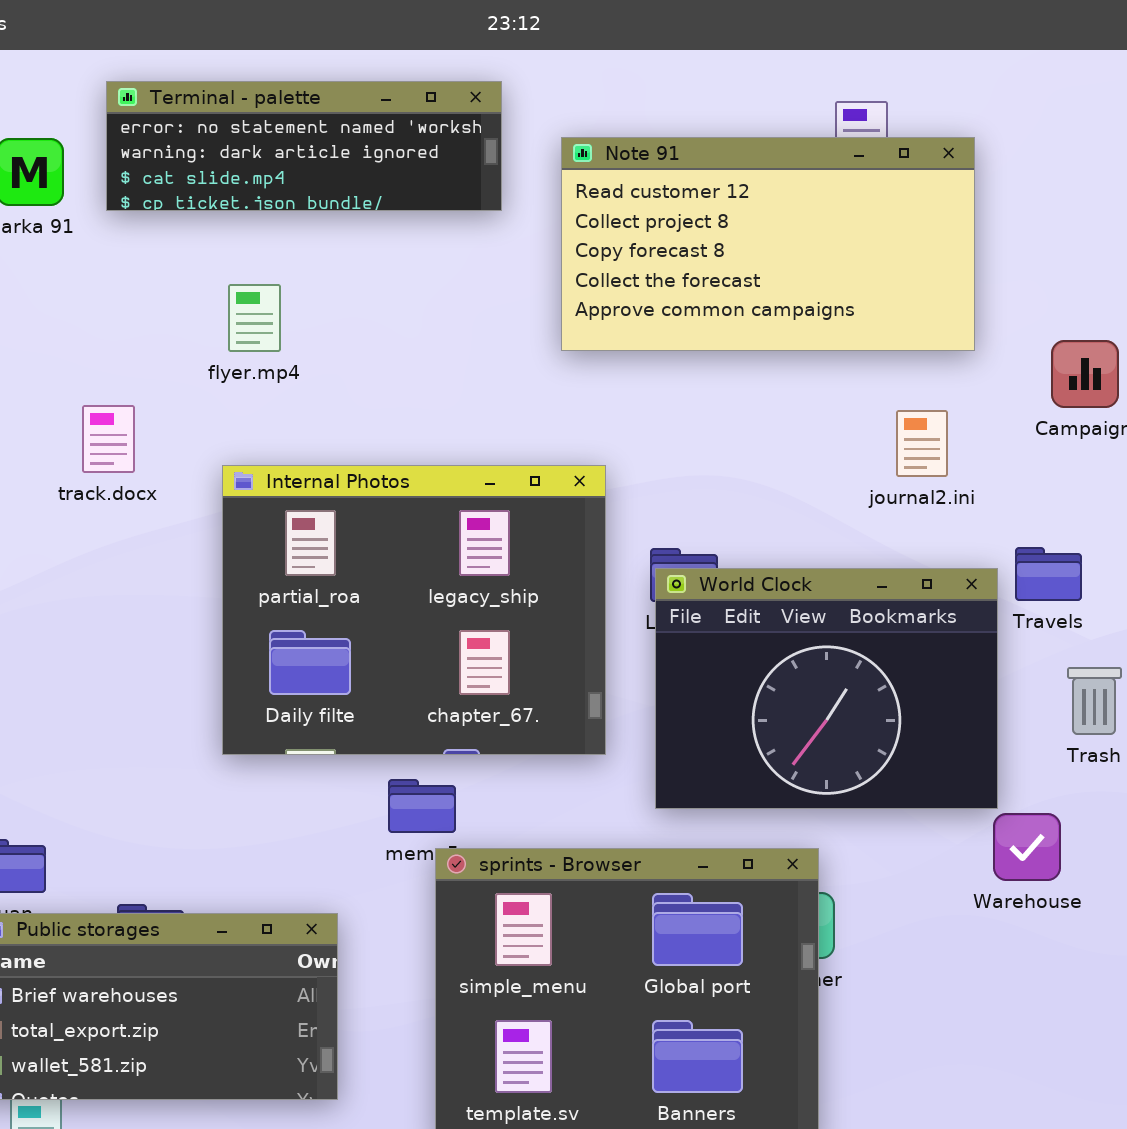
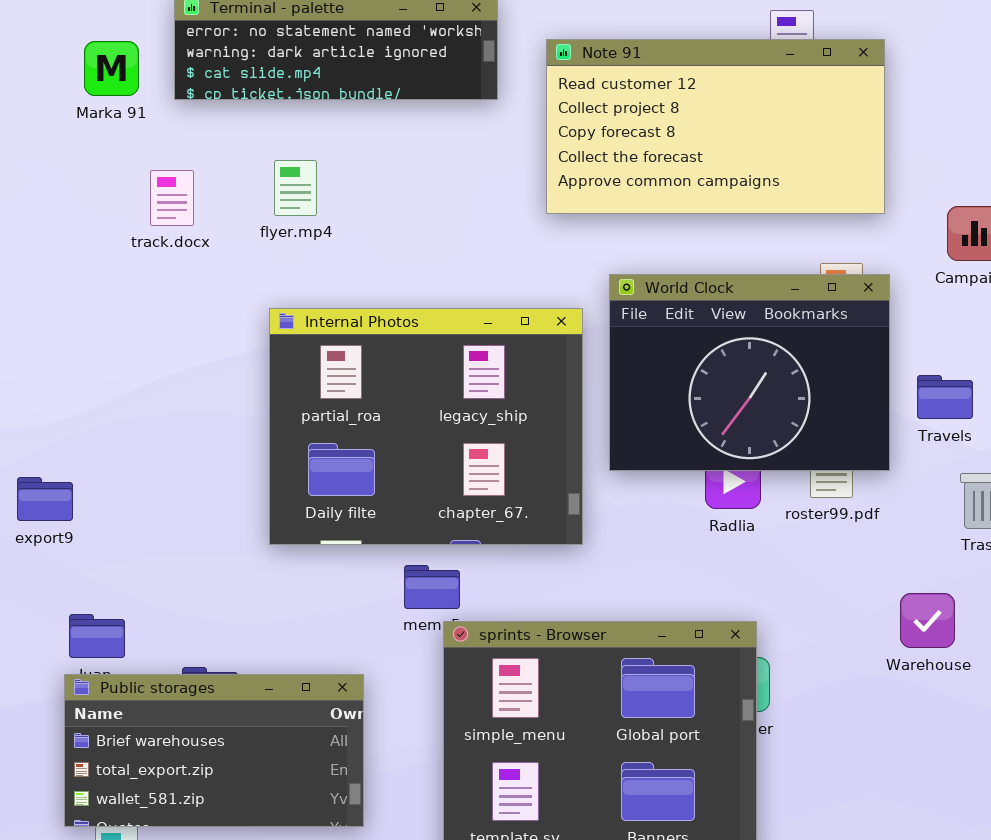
track.docx: [82,405,135,473] -> [150,170,194,226], moved
World Clock: [655,568,998,809] -> [609,274,890,471], moved

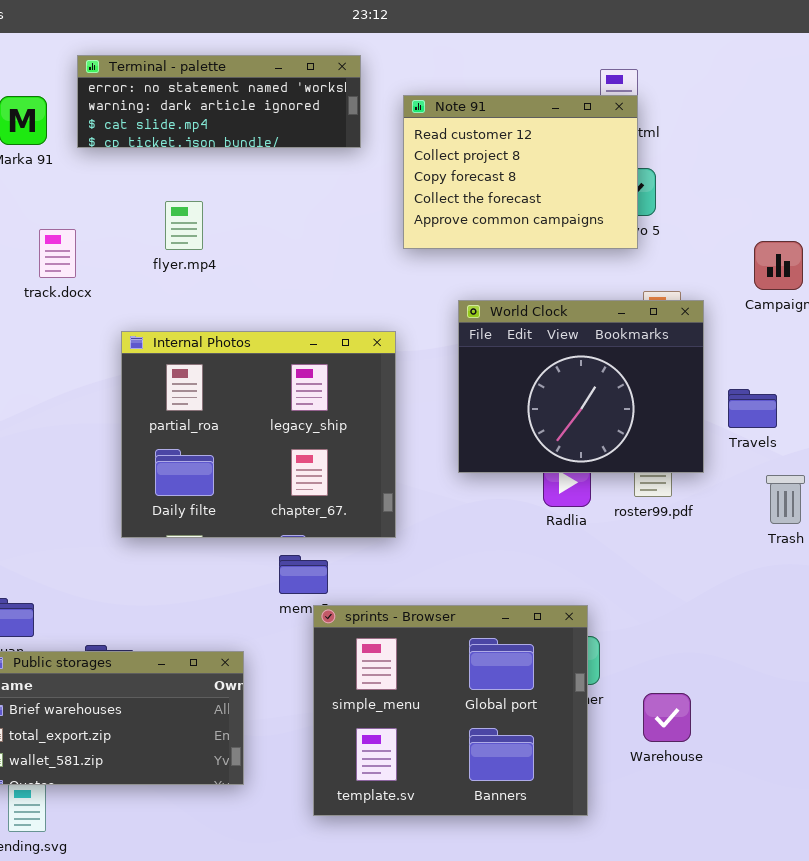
Note 91: [546,39,885,214] -> [403,95,638,249], resized
track.docx: [150,170,194,226] -> [39,229,76,278], moved
Internal Photos: [269,308,583,545] -> [121,331,396,538], moved
Warehouse: [900,593,955,648] -> [643,693,691,742], moved

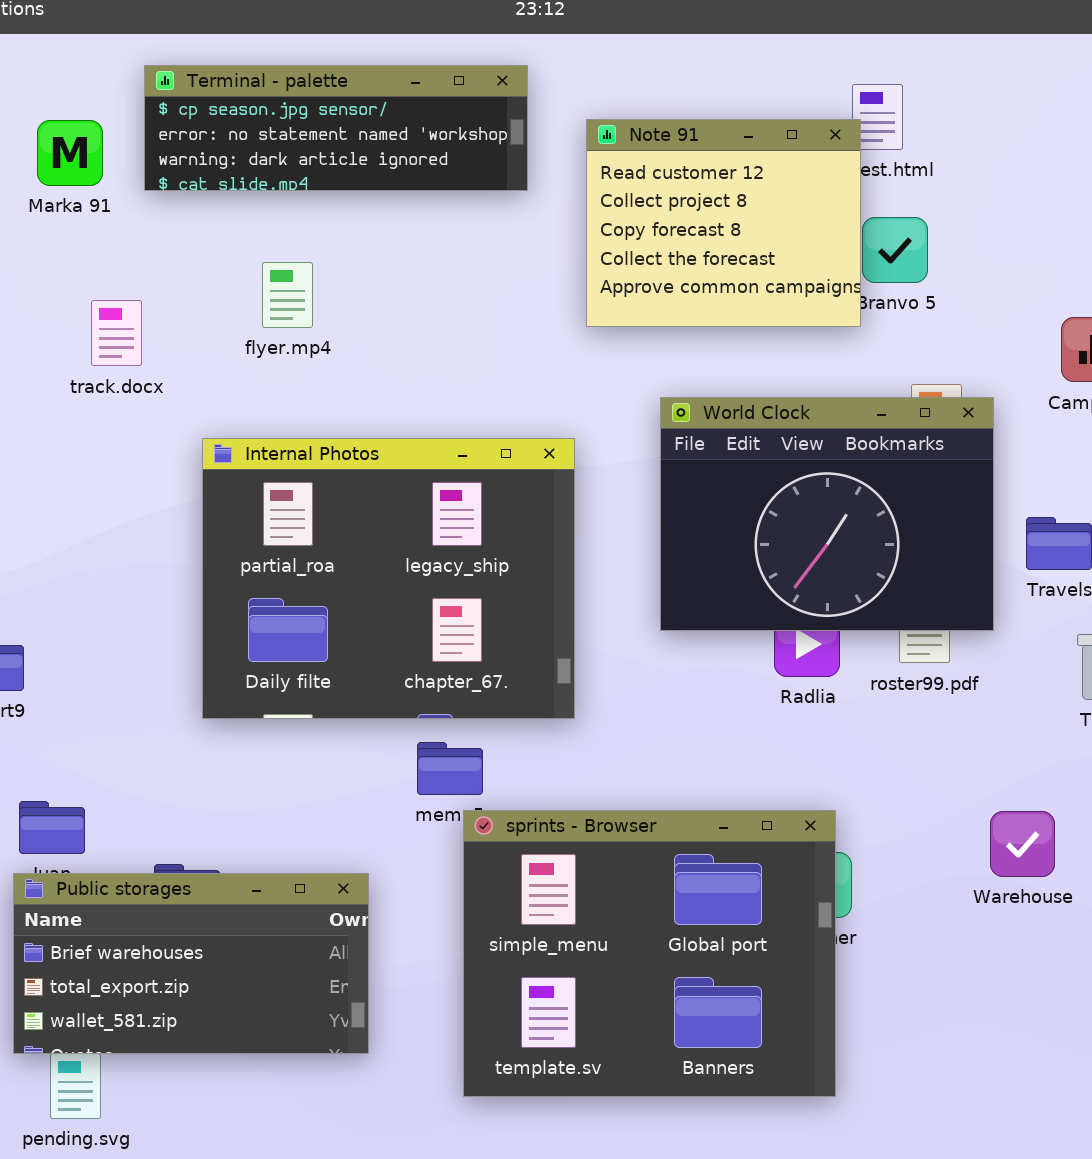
Terminal - palette: [77,55,361,148] -> [144,65,528,191], scrolled up 1 row
Note 91: [403,95,638,249] -> [586,119,861,327], resized
Warehouse: [643,693,691,742] -> [990,811,1055,877], moved

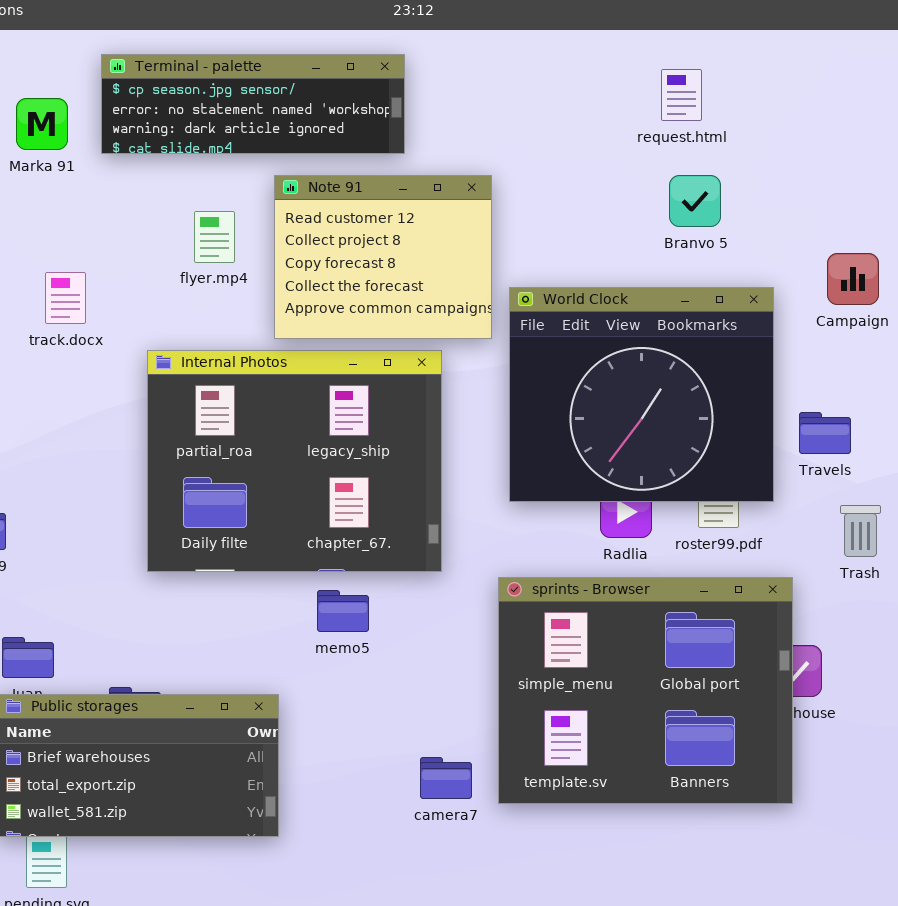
Note 91: [586,119,861,327] -> [274,175,492,339], moved
track.docx: [91,300,142,366] -> [45,272,86,324], moved
World Clock: [660,397,994,631] -> [509,287,774,502], resized
sprints - Browser: [463,810,836,1097] -> [498,577,793,804], moved

